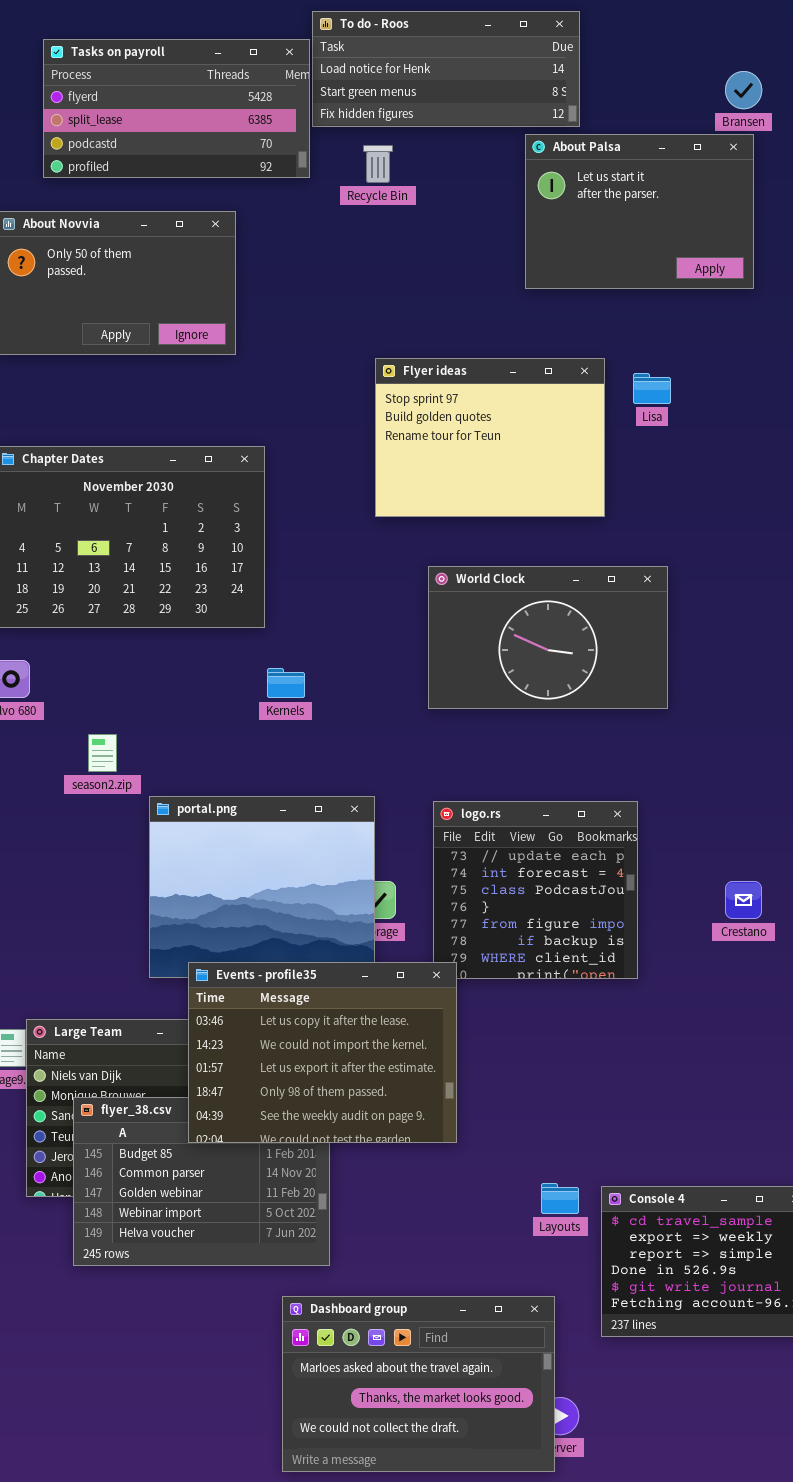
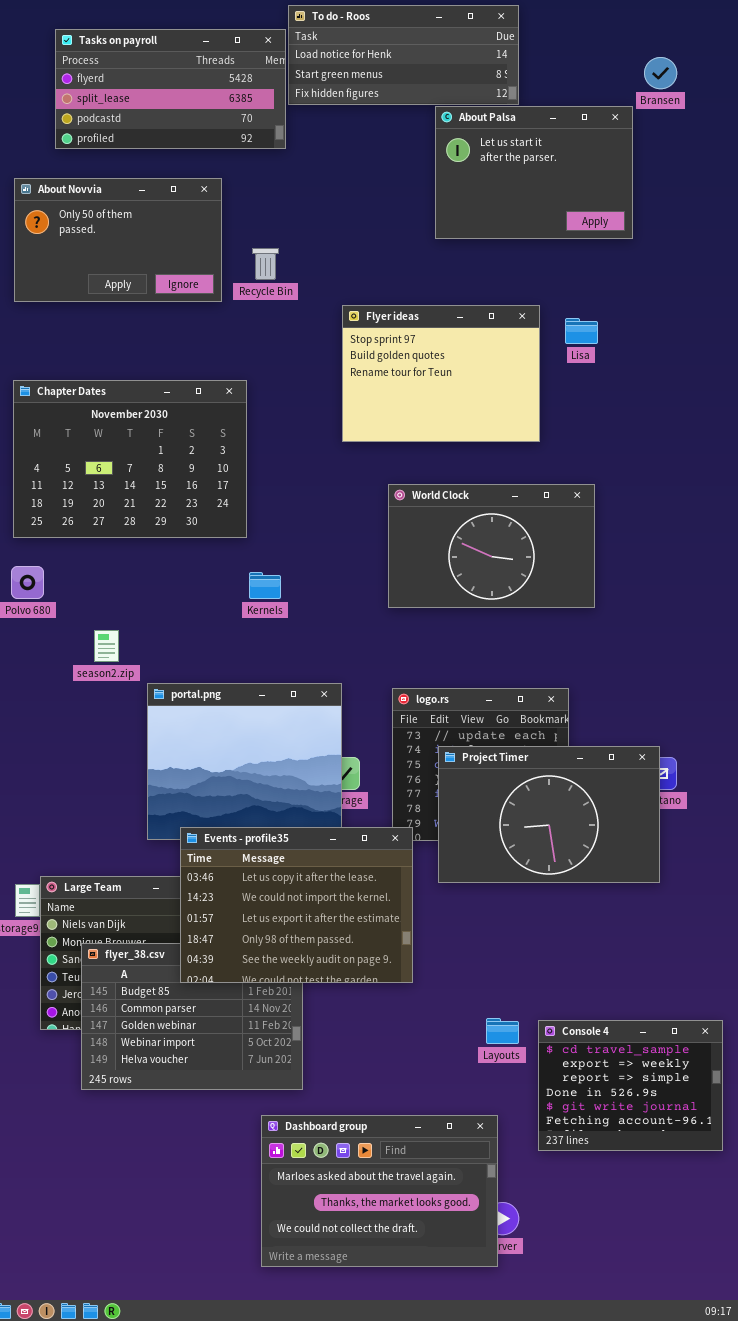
About Palsa: [525,134,754,289] -> [435,106,633,239], moved
Recycle Bin: [363,145,393,183] -> [252,248,279,280], moved
Project Timer: none -> [438,746,660,883], opened

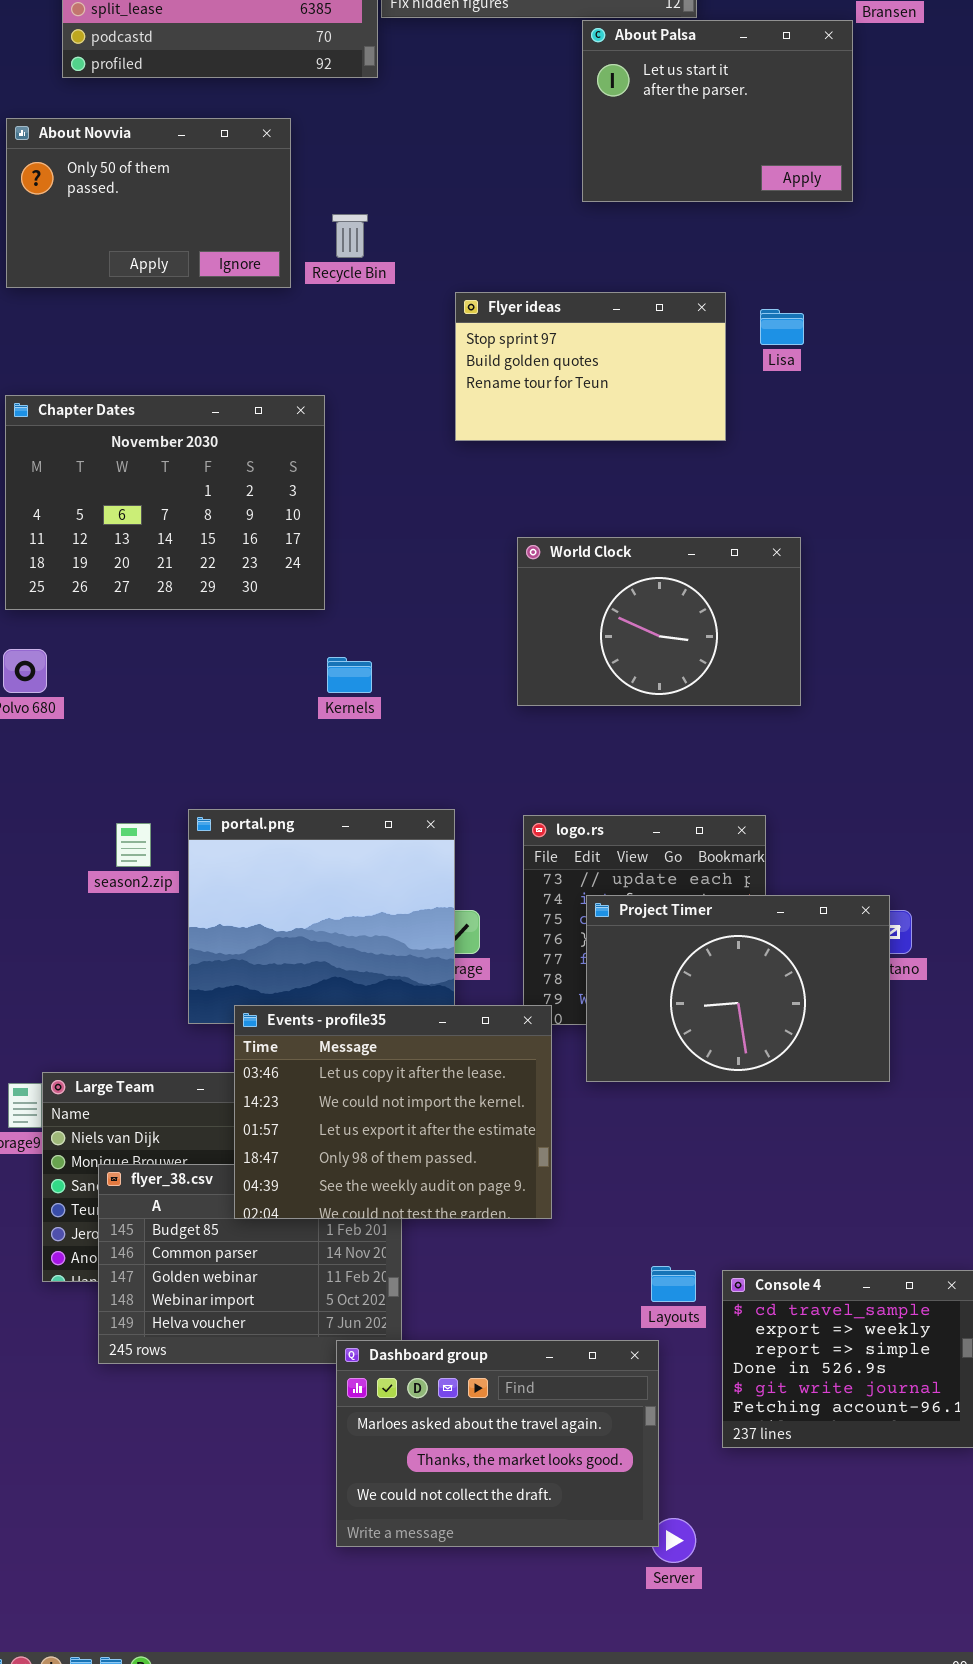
Flyer ideas: [342,305,540,442] -> [455,292,726,441], resized
season2.zip: [94,630,119,662] -> [116,823,151,867], moved
Dashboard group: [261,1115,498,1267] -> [336,1340,659,1547], moved

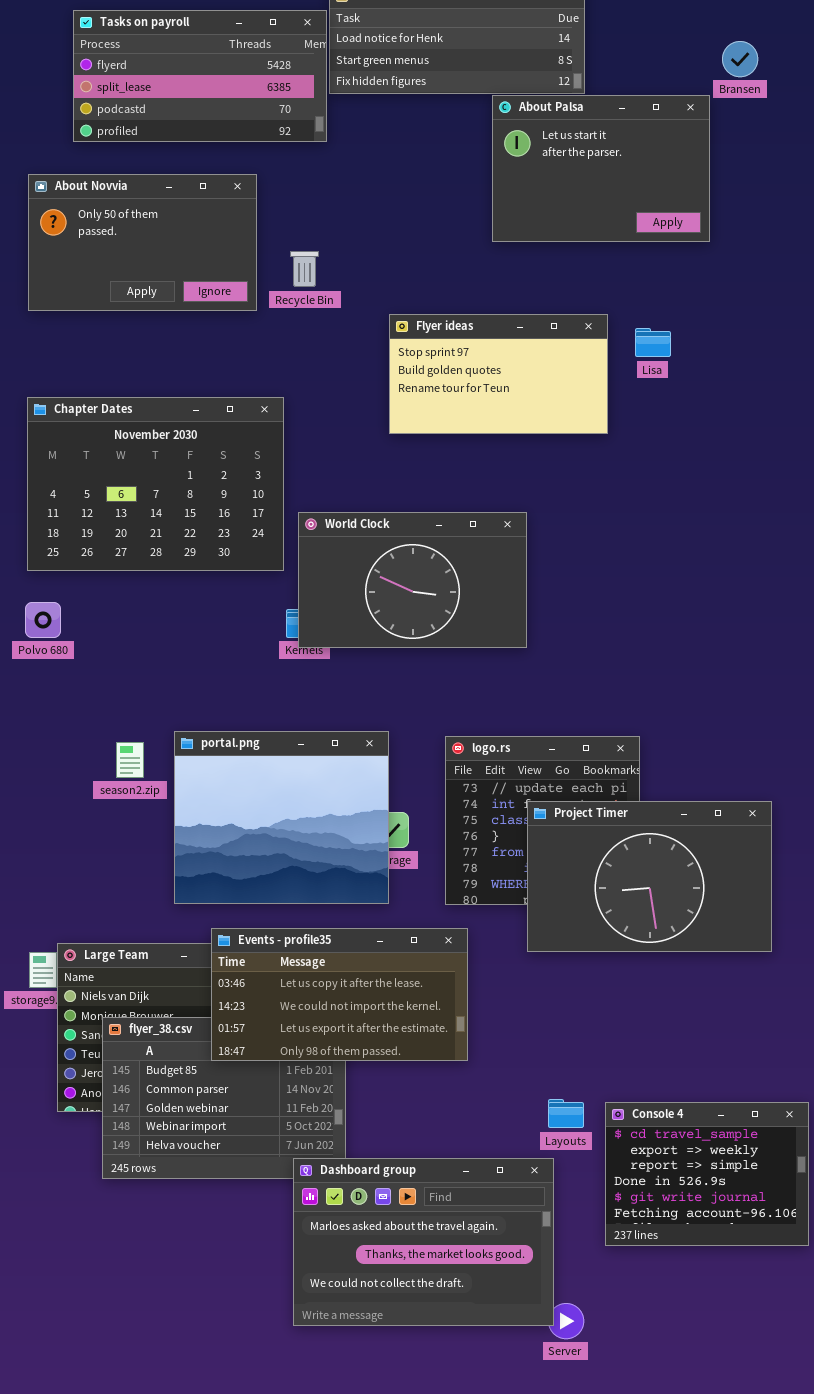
World Clock: [517,537,801,706] -> [298,512,527,648], moved
Project Timer: [586,895,890,1082] -> [527,801,772,952], moved
Events - profile35: [234,1005,552,1219] -> [211,928,468,1061], resized

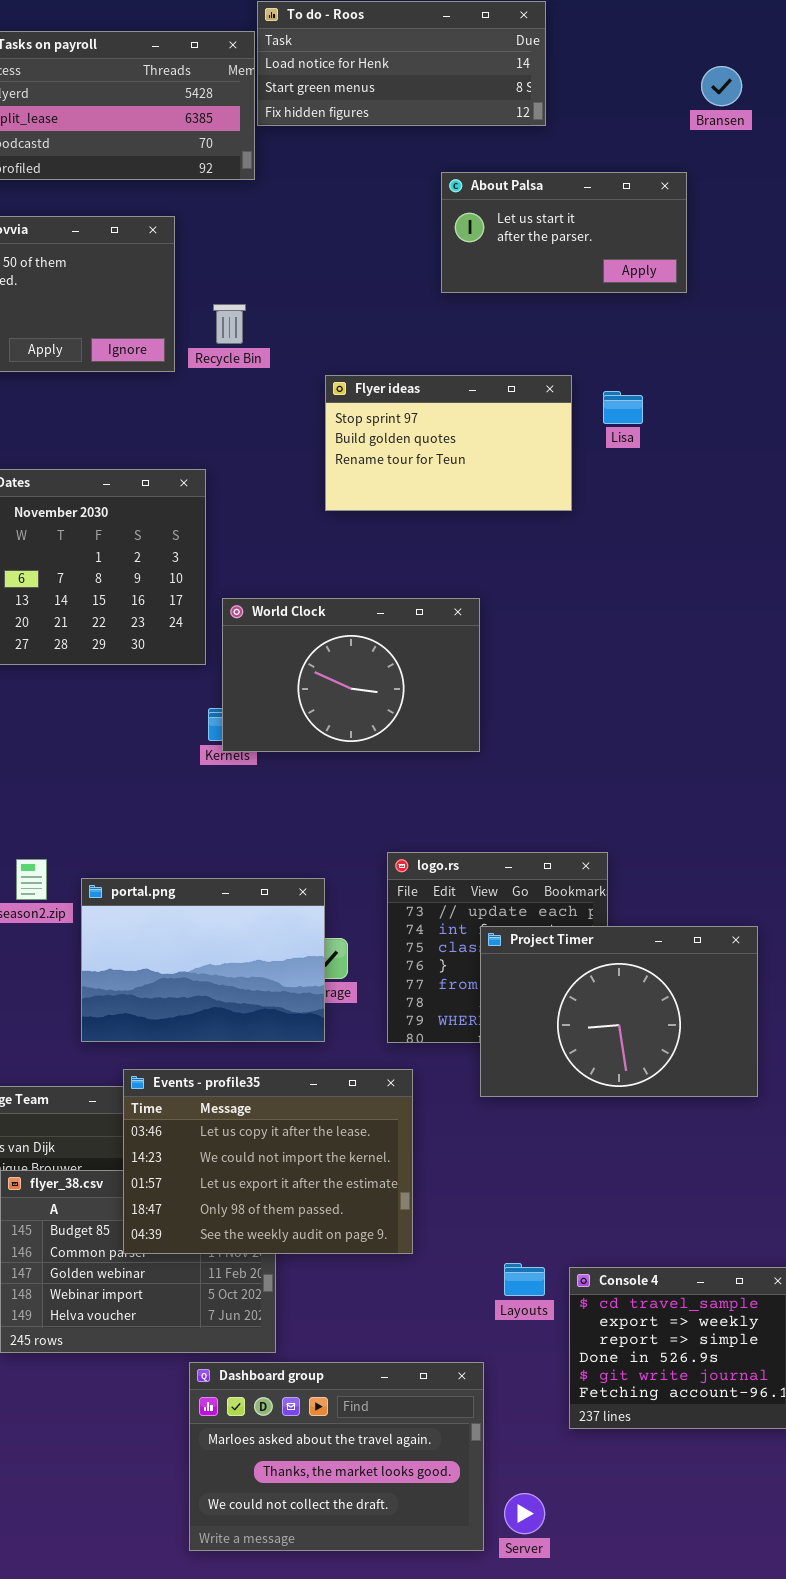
About Palsa: [492,95,710,242] -> [441,172,687,293], resized
portal.png: [174,731,389,904] -> [81,878,325,1042], resized
Events - profile35: [211,928,468,1061] -> [123,1069,413,1254], resized
Dashboard group: [293,1158,554,1326] -> [189,1362,484,1551], moved

